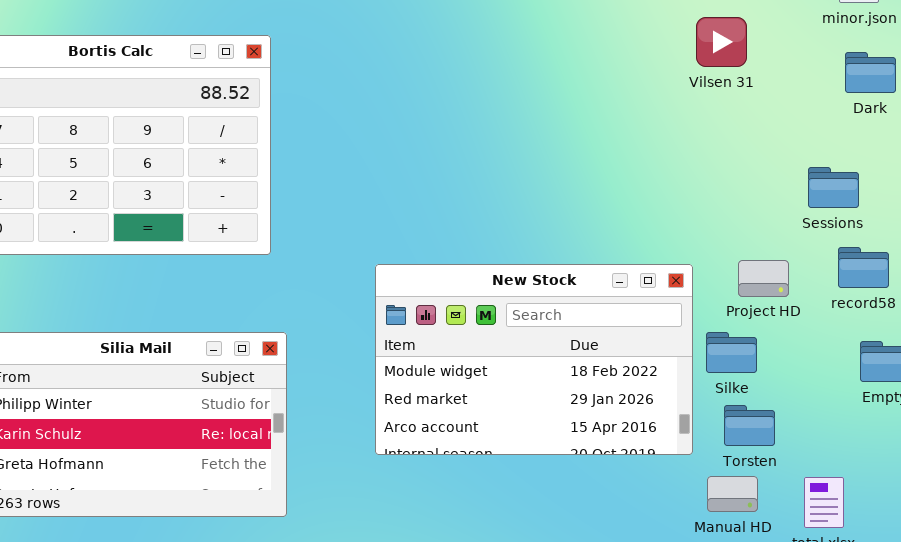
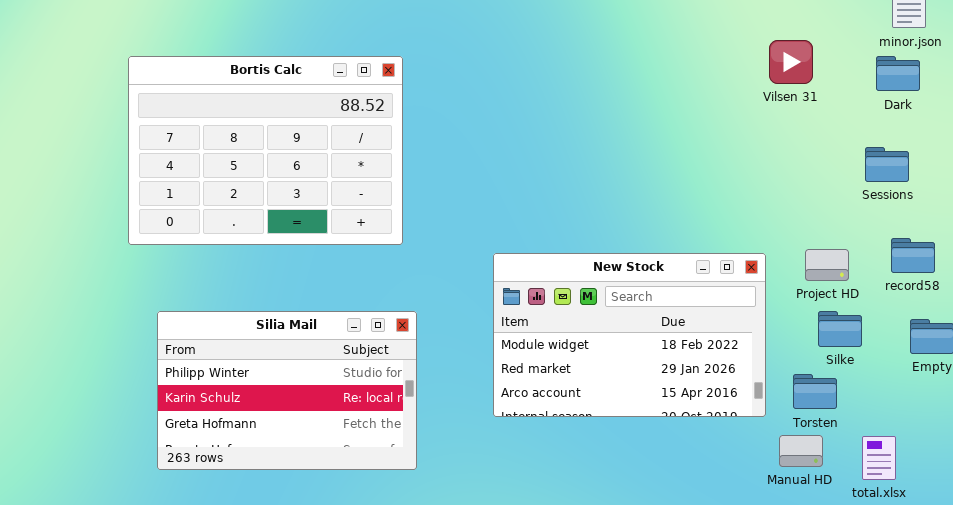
Dark: [845,52,896,93] -> [876,56,920,91], moved
Sessions: [808,167,859,208] -> [865,147,909,182], moved
Silke: [706,332,757,373] -> [818,311,862,347], moved

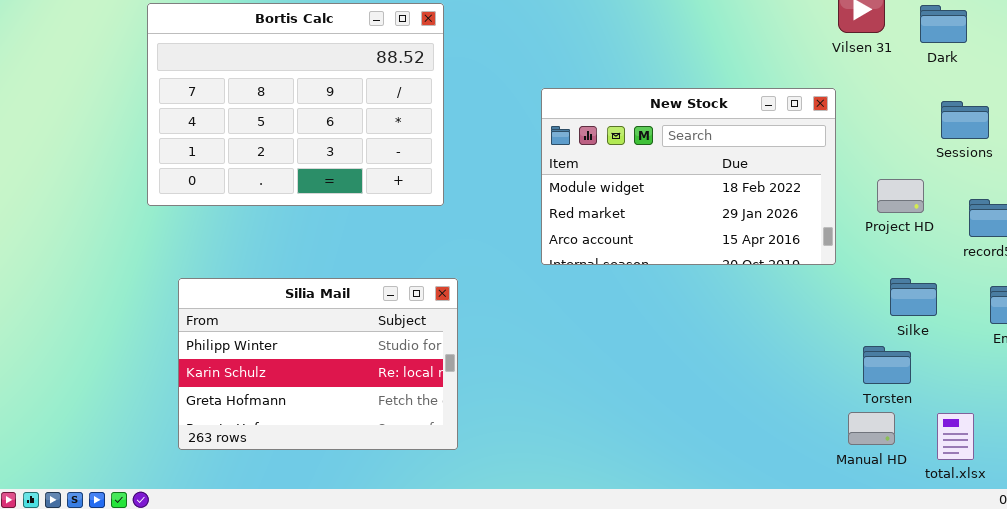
Dark: [876,56,920,91] -> [920,5,967,43], moved
Project HD: [805,249,849,281] -> [877,179,924,213], moved
New Stock: [493,253,766,417] -> [541,88,836,265], moved

